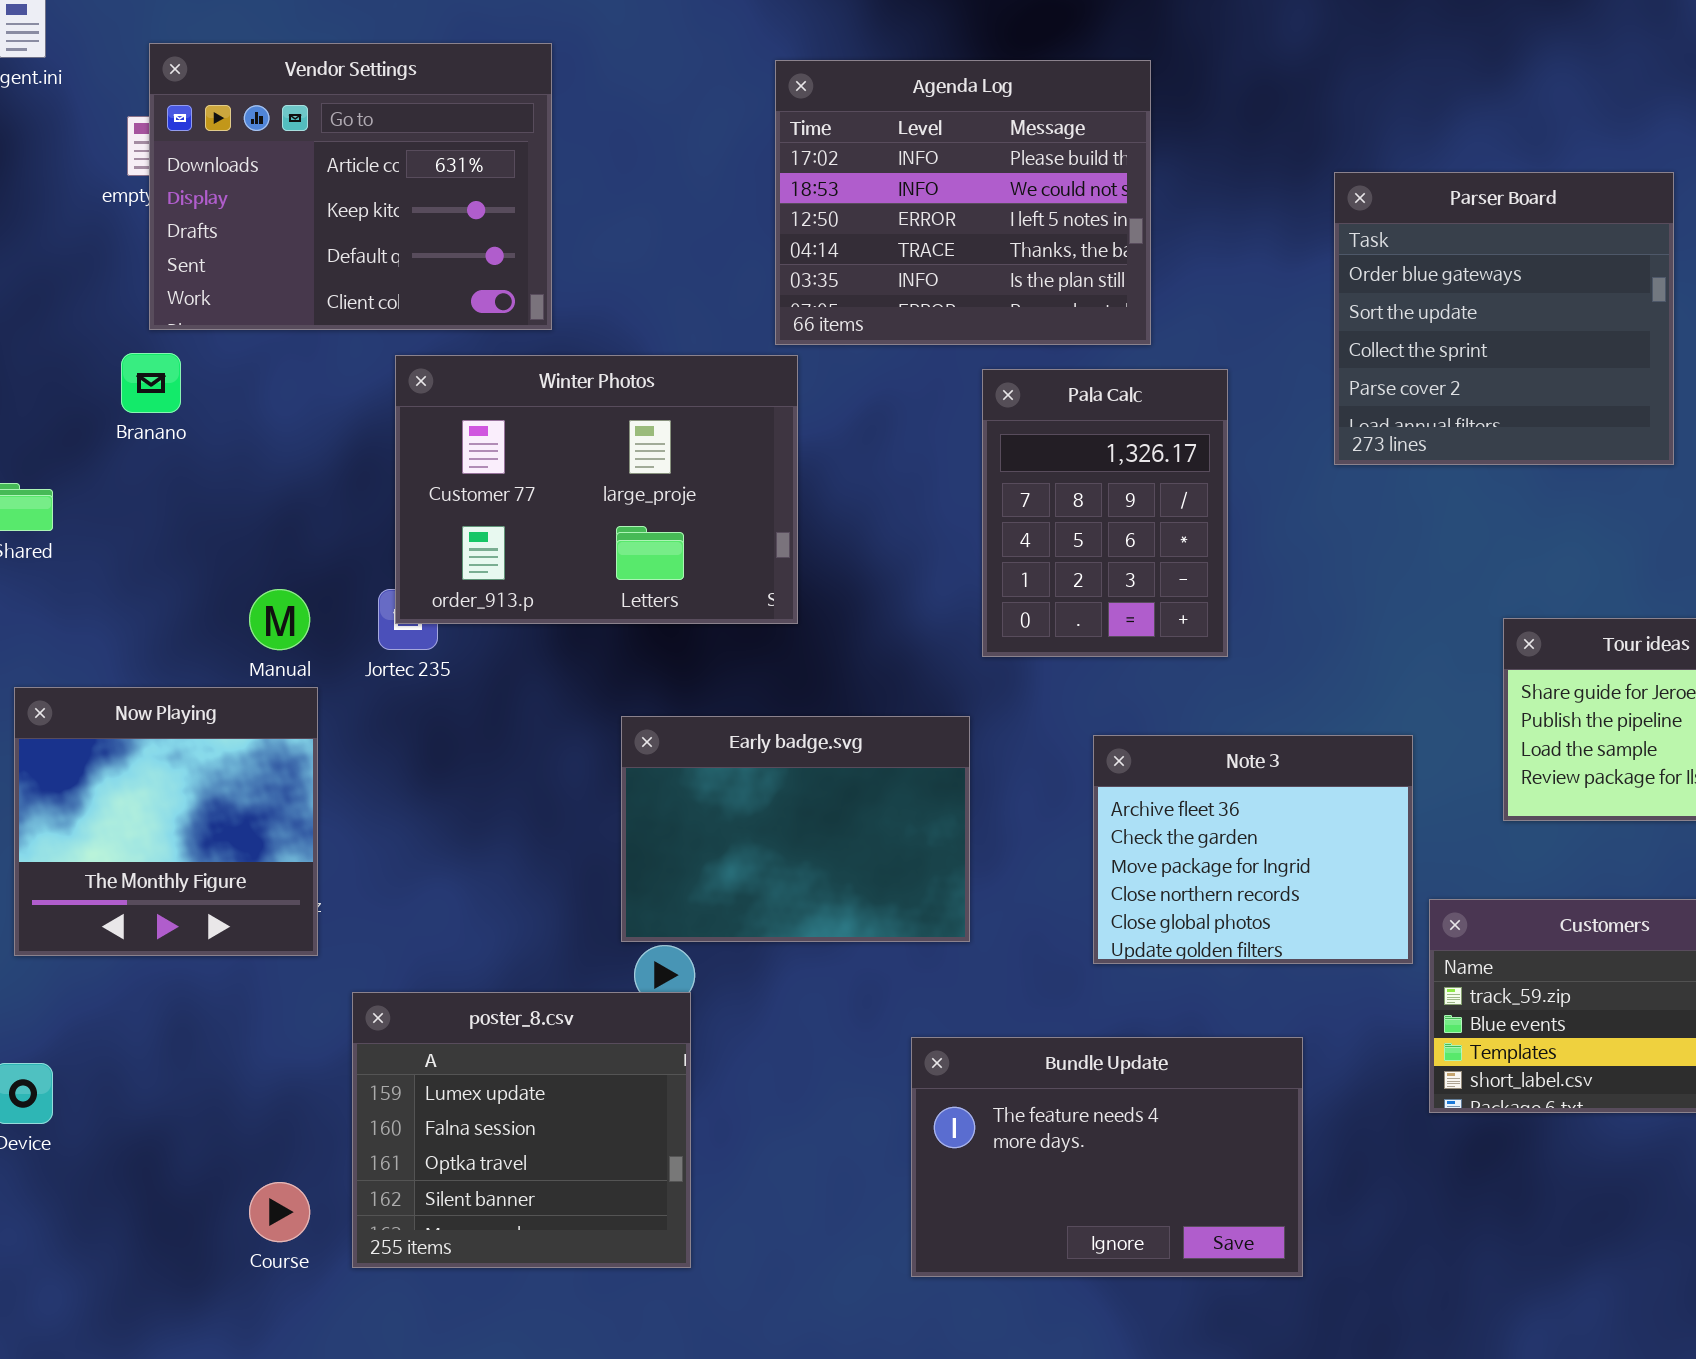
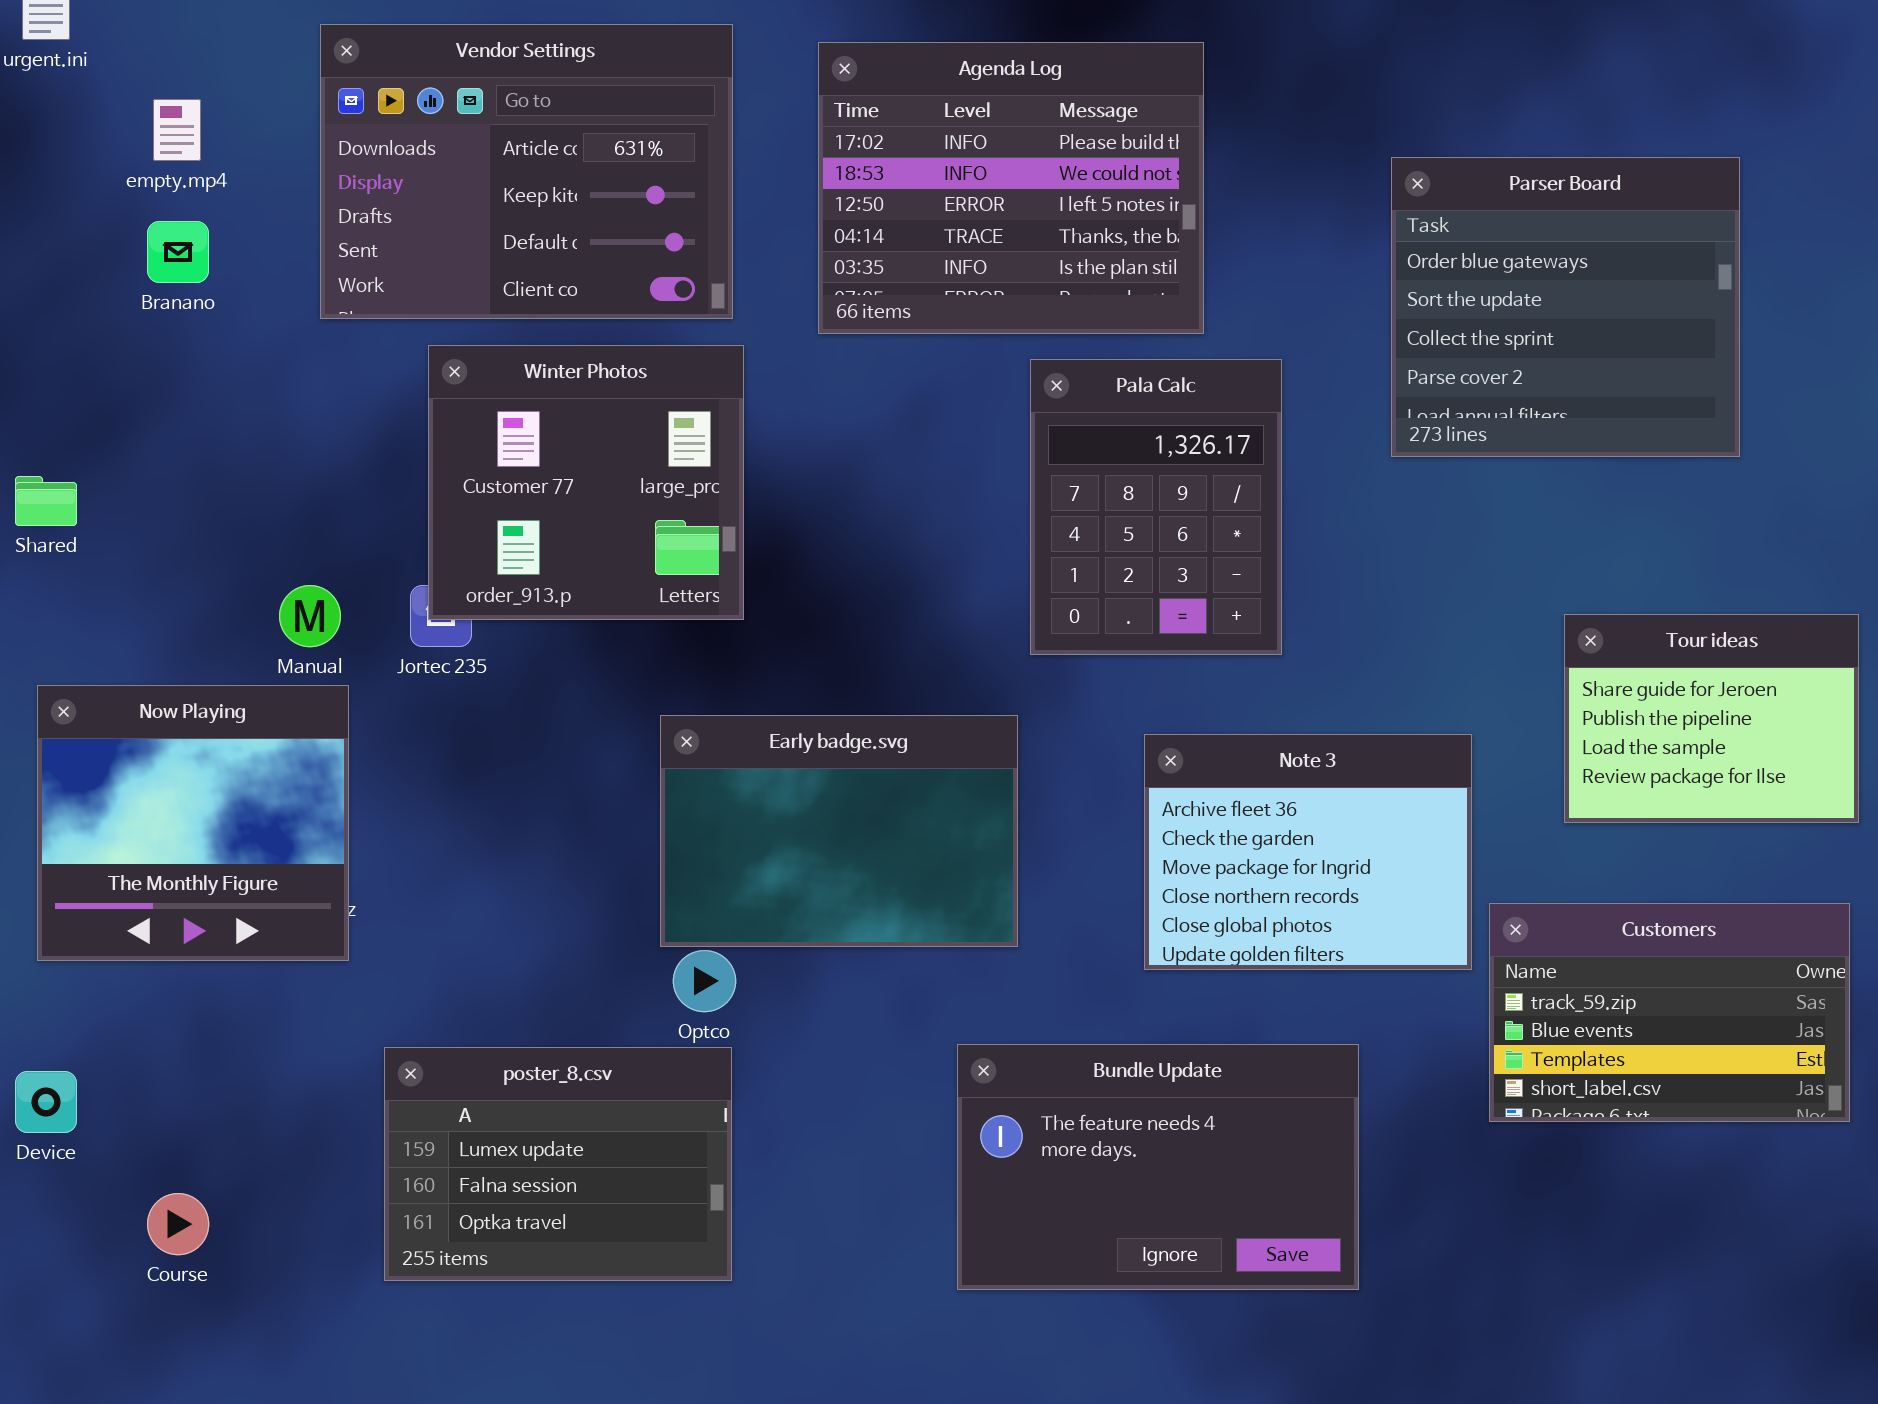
Vendor Settings: [149,43,552,330] -> [320,24,733,319], moved
Branano: [121,353,181,413] -> [147,221,209,283], moved
Winter Photos: [395,355,798,624] -> [428,345,744,620], resized
poster_8.csv: [352,992,691,1268] -> [384,1047,732,1281], resized
Course: [249,1182,310,1242] -> [147,1193,209,1255], moved

